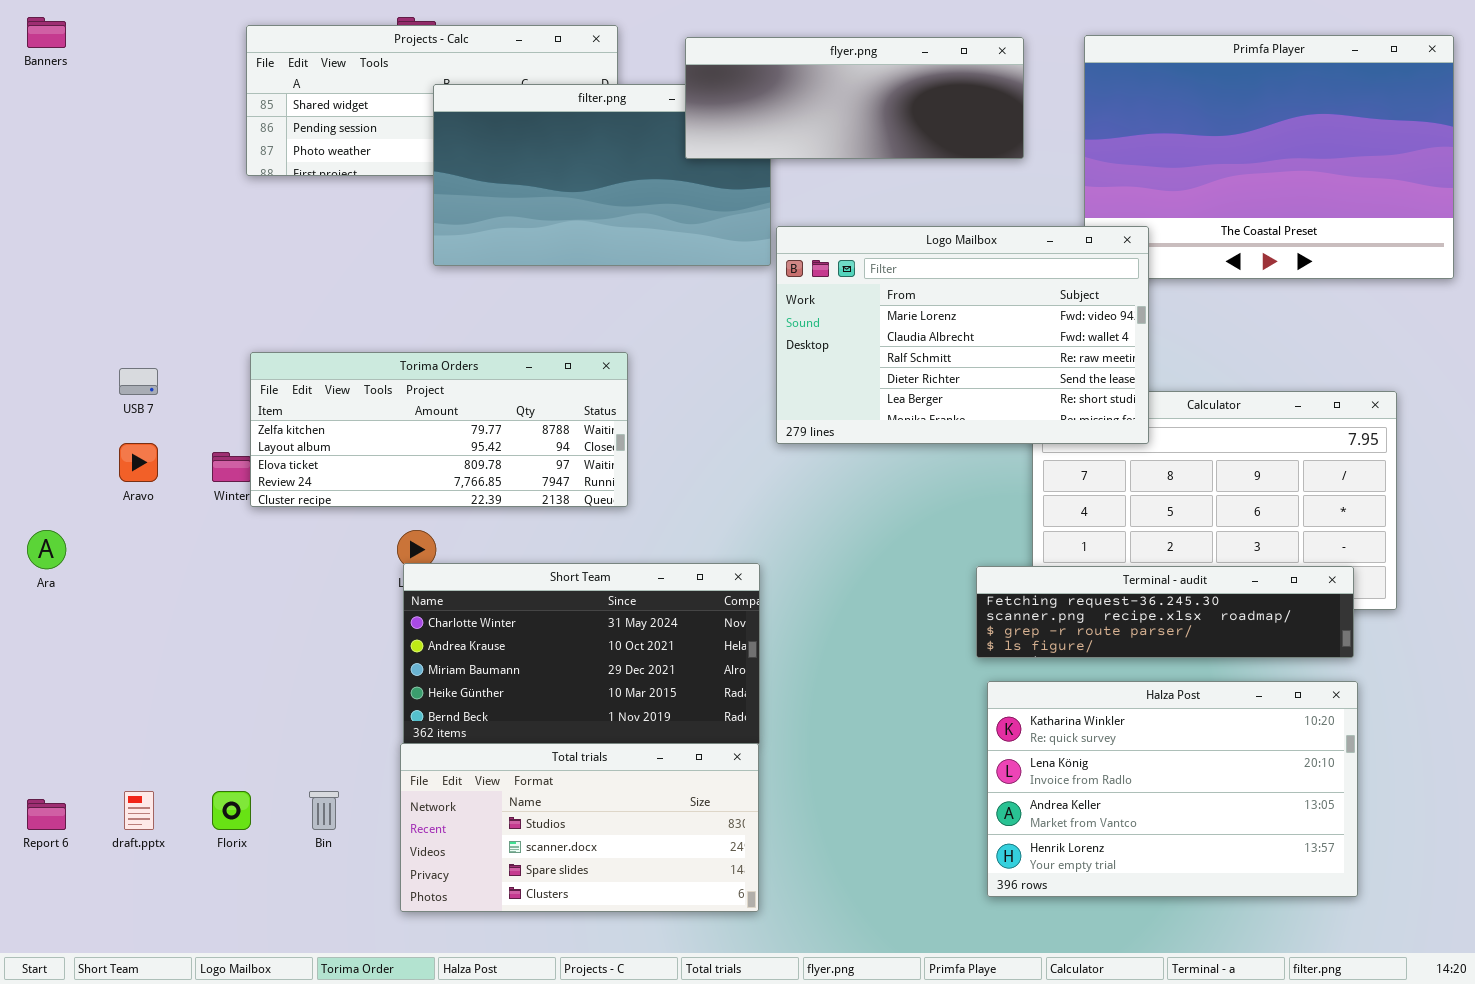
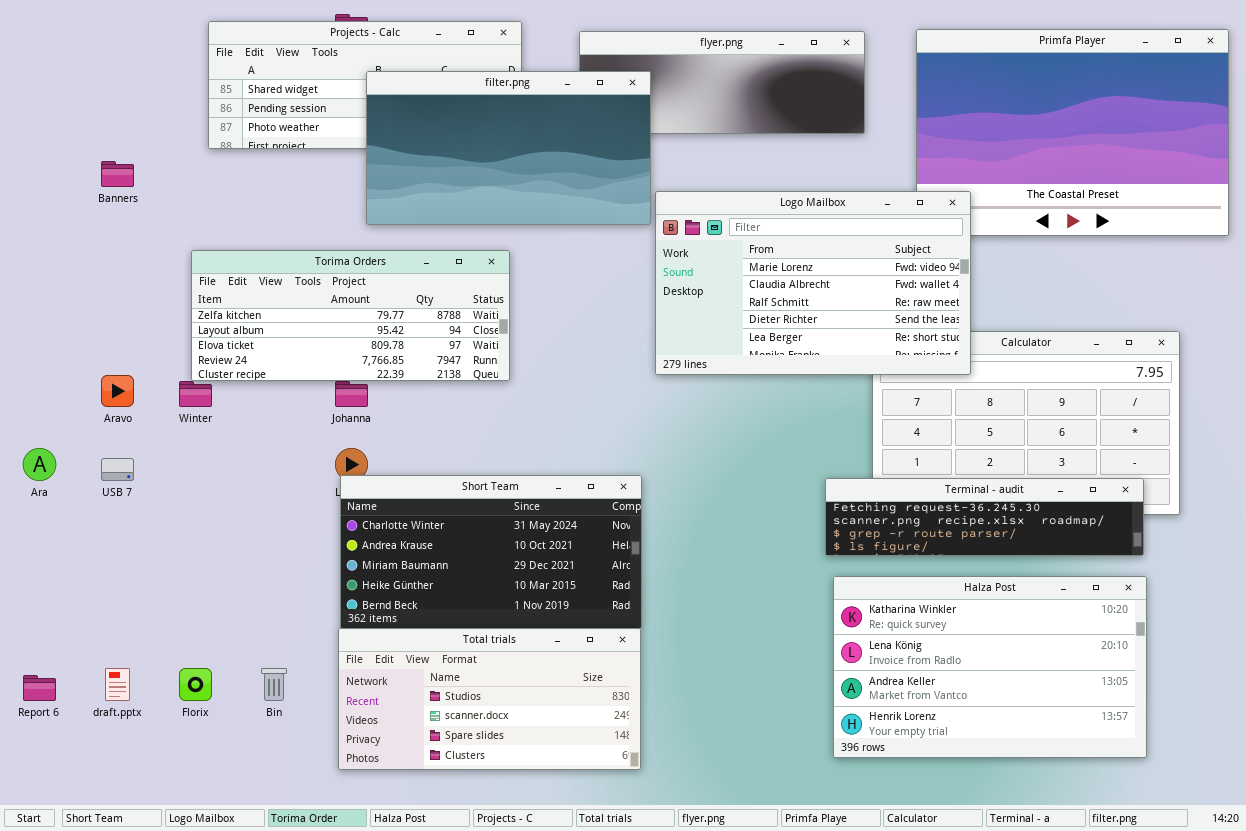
Banners: [27,17,66,48] -> [101,161,134,187], moved
filter.png: [433,84,771,266] -> [366,71,651,225], raised
Torima Orders: [250,352,628,507] -> [191,250,510,381], moved
USB 7: [119,368,158,395] -> [101,458,134,481], moved

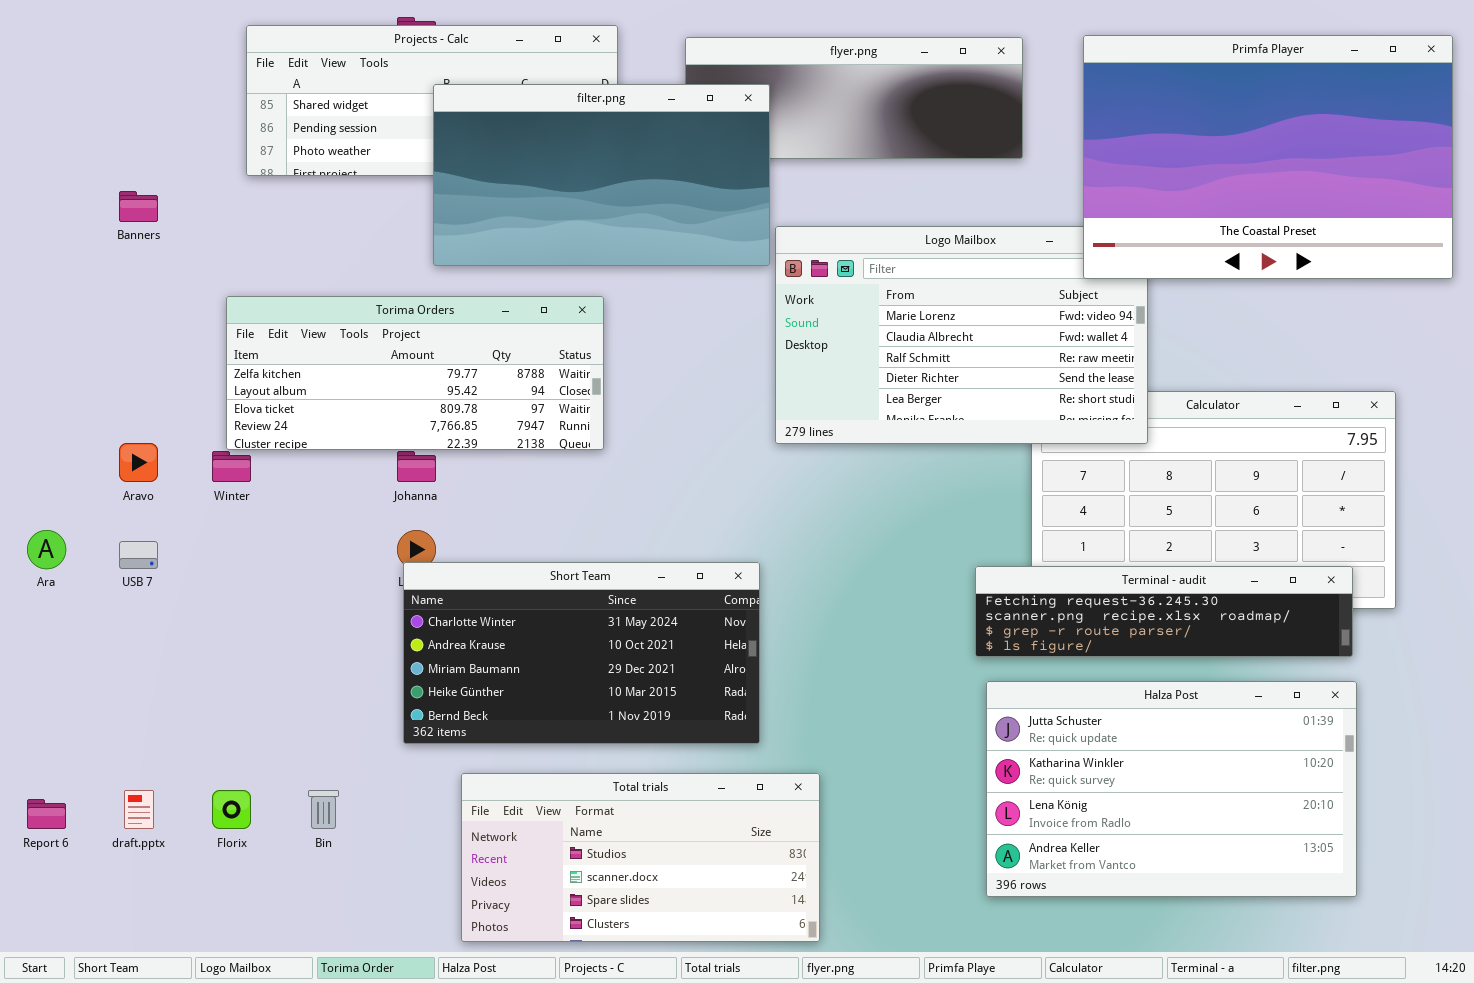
Primfa Player: [916,29,1229,236] -> [1083,35,1453,279], raised
Halza Post: [833,576,1147,758] -> [986,681,1357,897], scrolled up 1 row
Total trials: [338,628,641,770] -> [461,773,820,942], moved

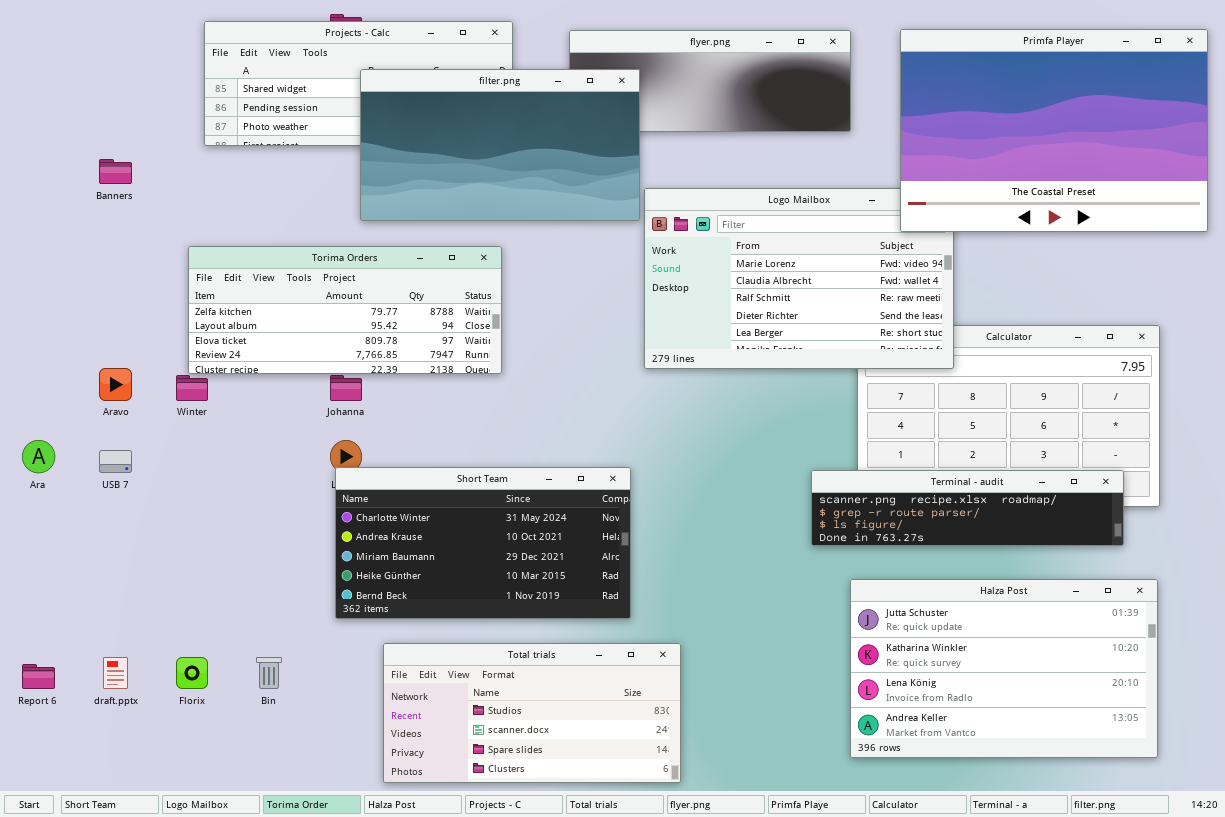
Terminal - audit: [975,566,1353,657] -> [811,470,1124,546], scrolled down 1 row
Halza Post: [986,681,1357,897] -> [850,579,1158,758], moved

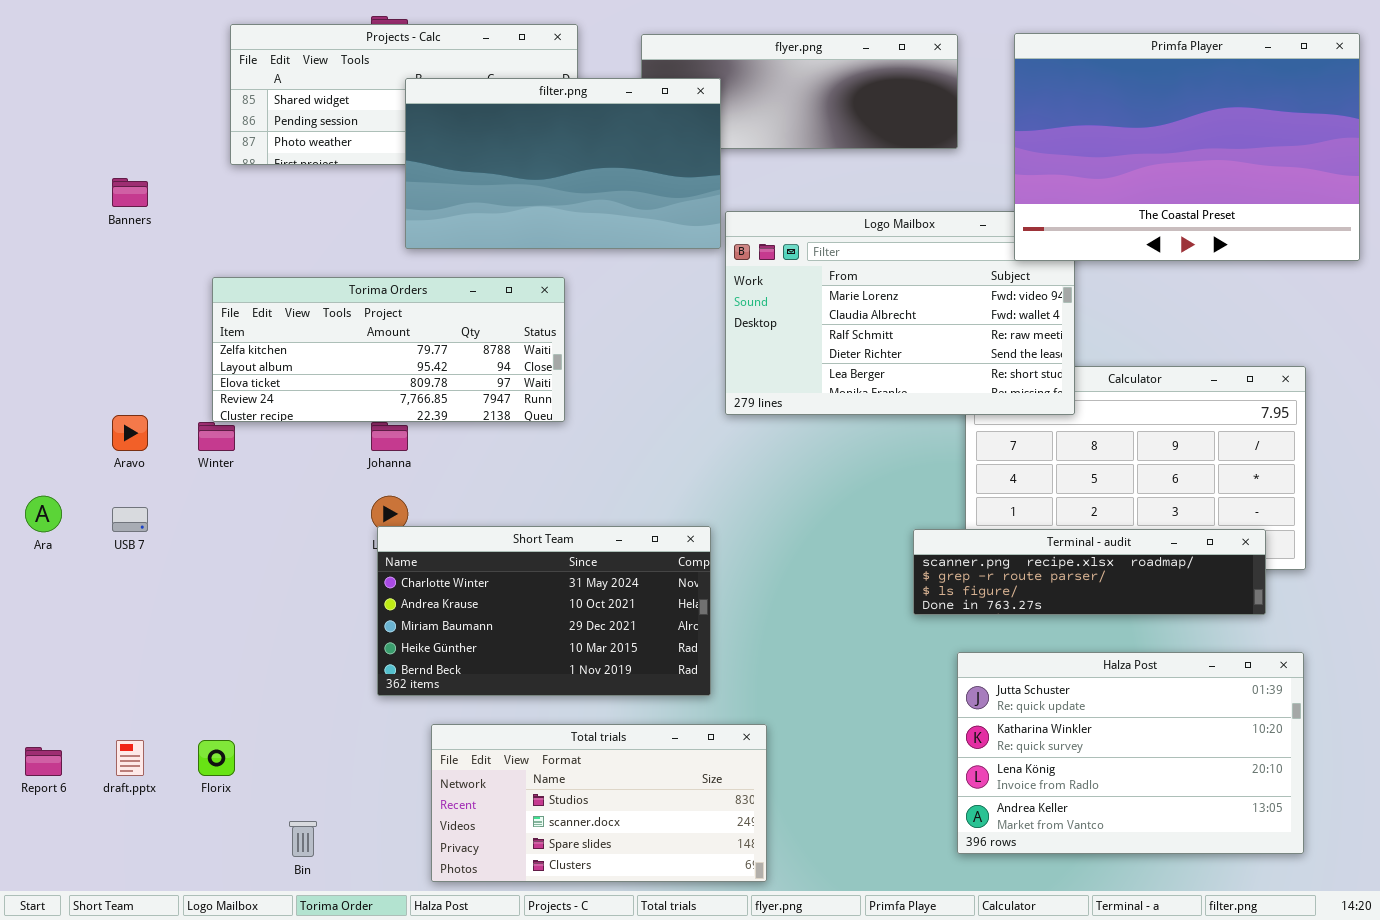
Bin: [256,657,282,689] -> [289,821,317,857], moved

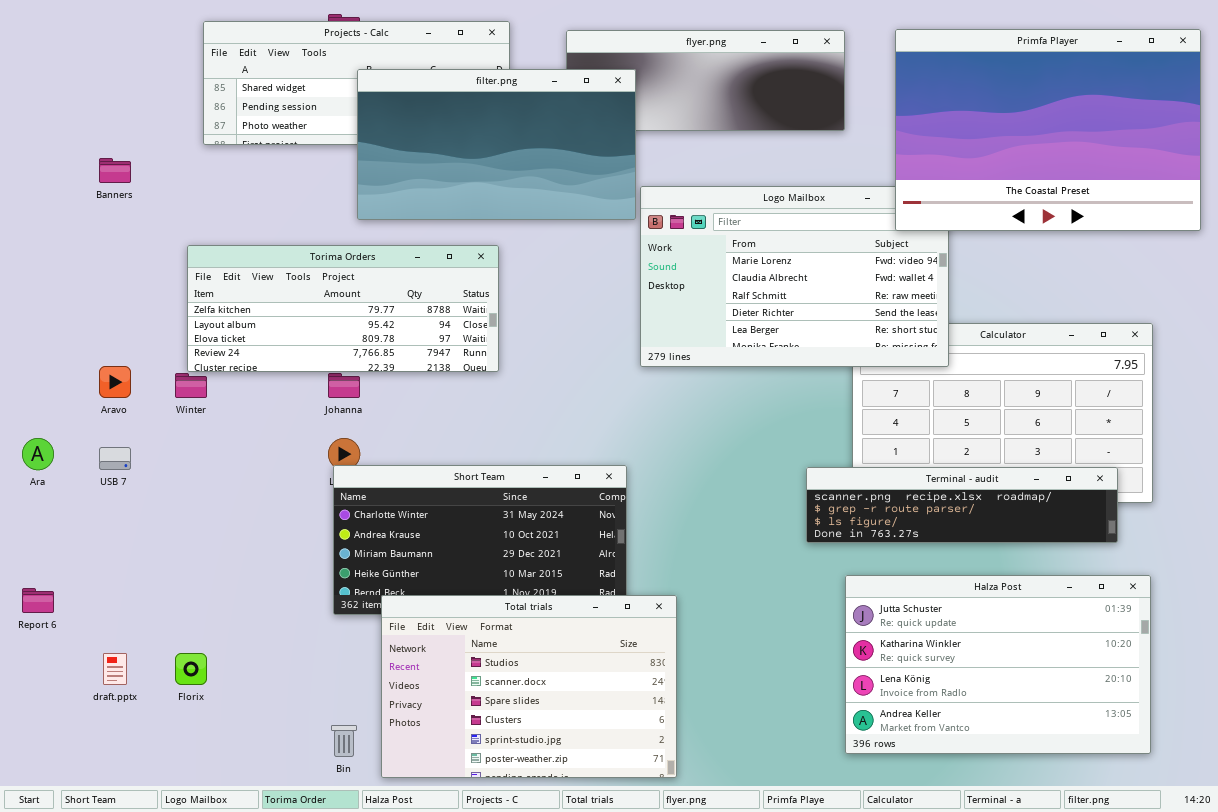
Total trials: [431,724,767,882] -> [381,595,677,778], resized
Report 6: [25,747,62,776] -> [22,588,54,613], moved
Bin: [289,821,317,857] -> [331,725,357,757], moved

